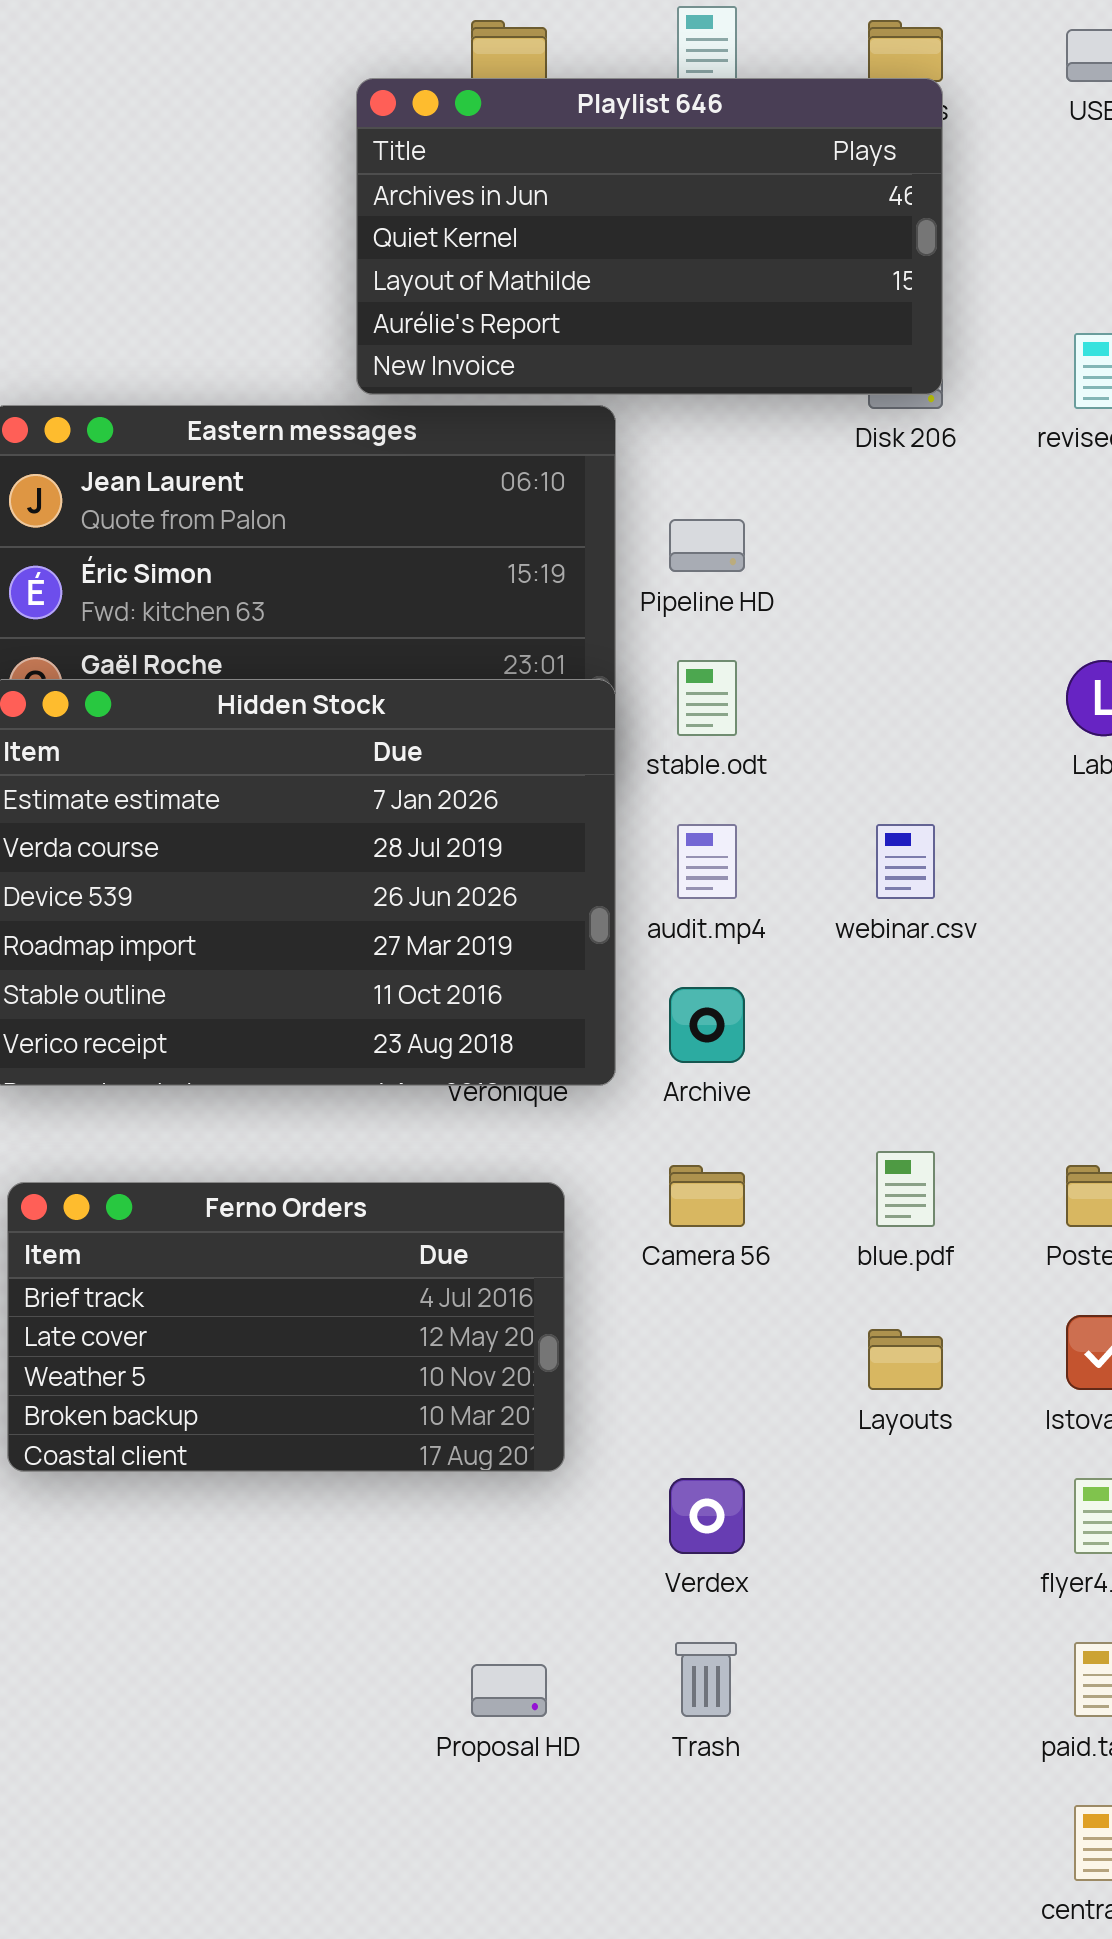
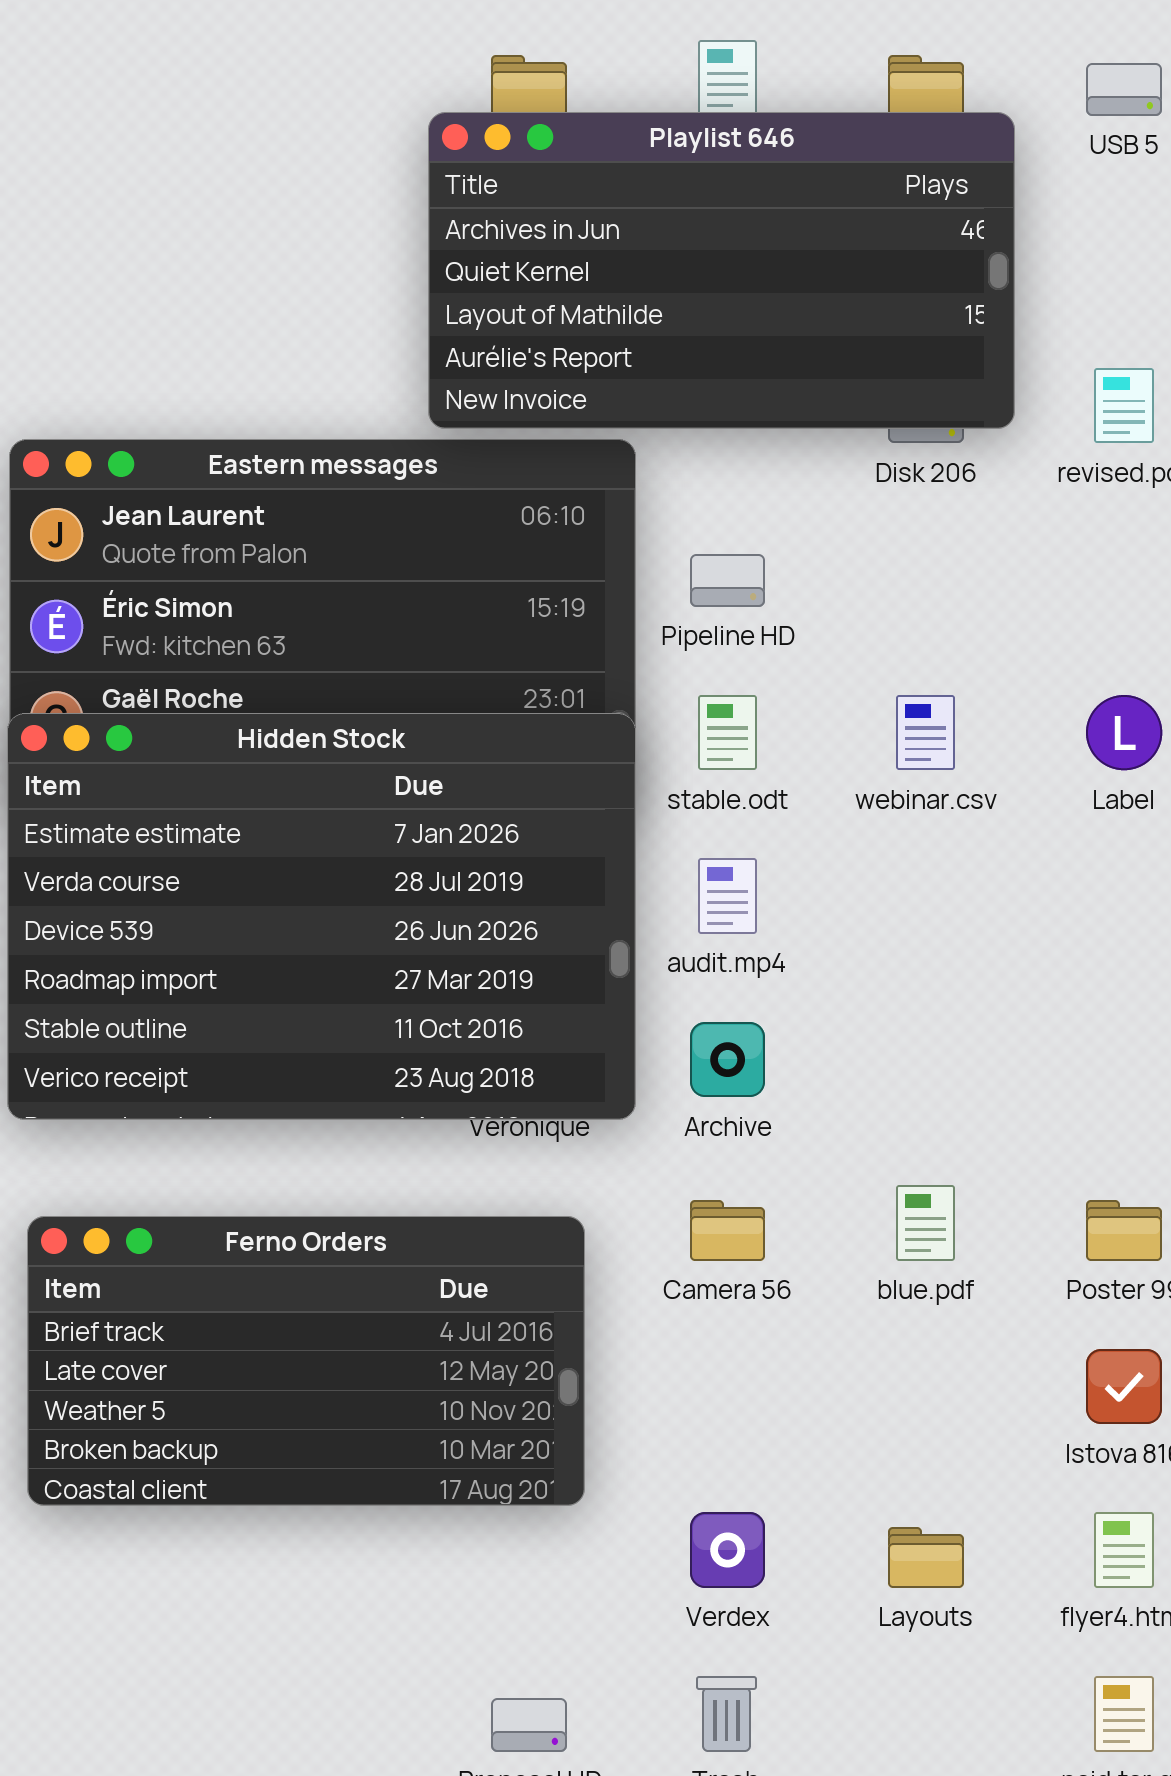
Playlist 646: [356,78,943,395] -> [428,112,1015,429], moved
webinar.csv: [876,824,935,899] -> [896,695,955,770], moved
Layouts: [868,1329,943,1390] -> [888,1527,964,1588], moved

